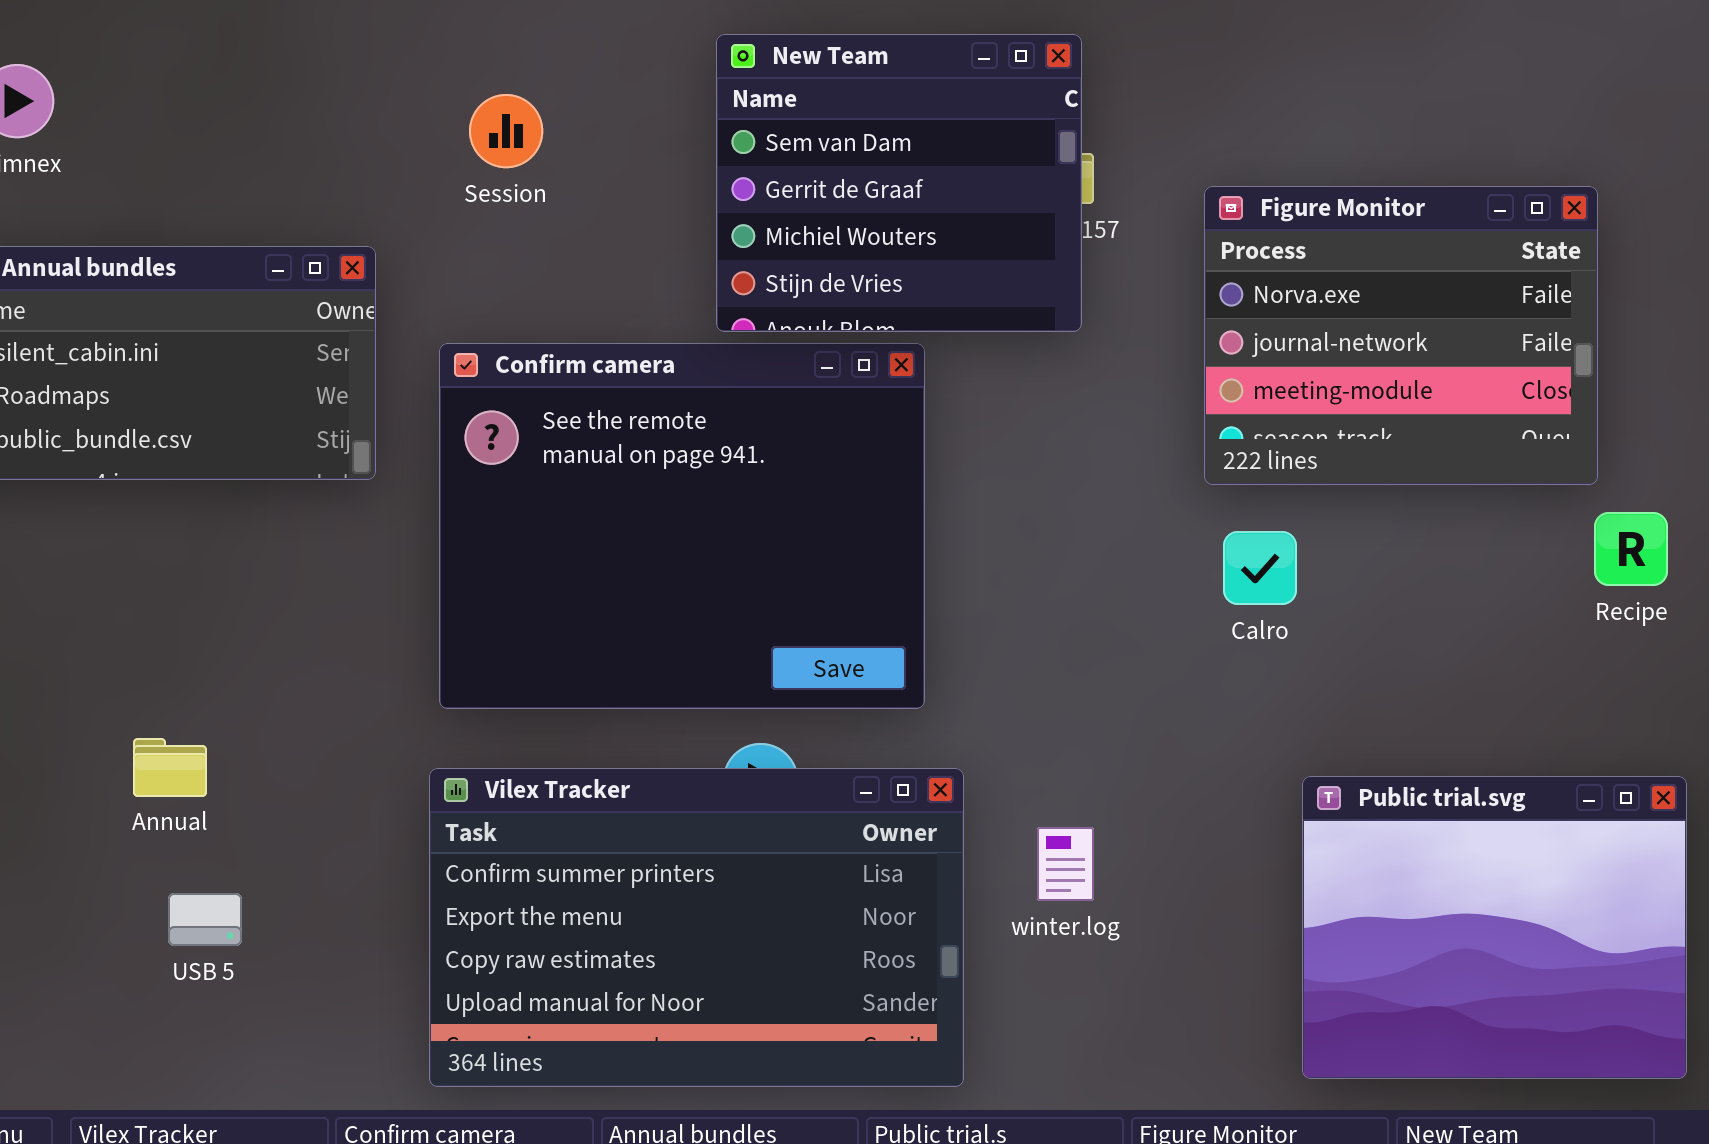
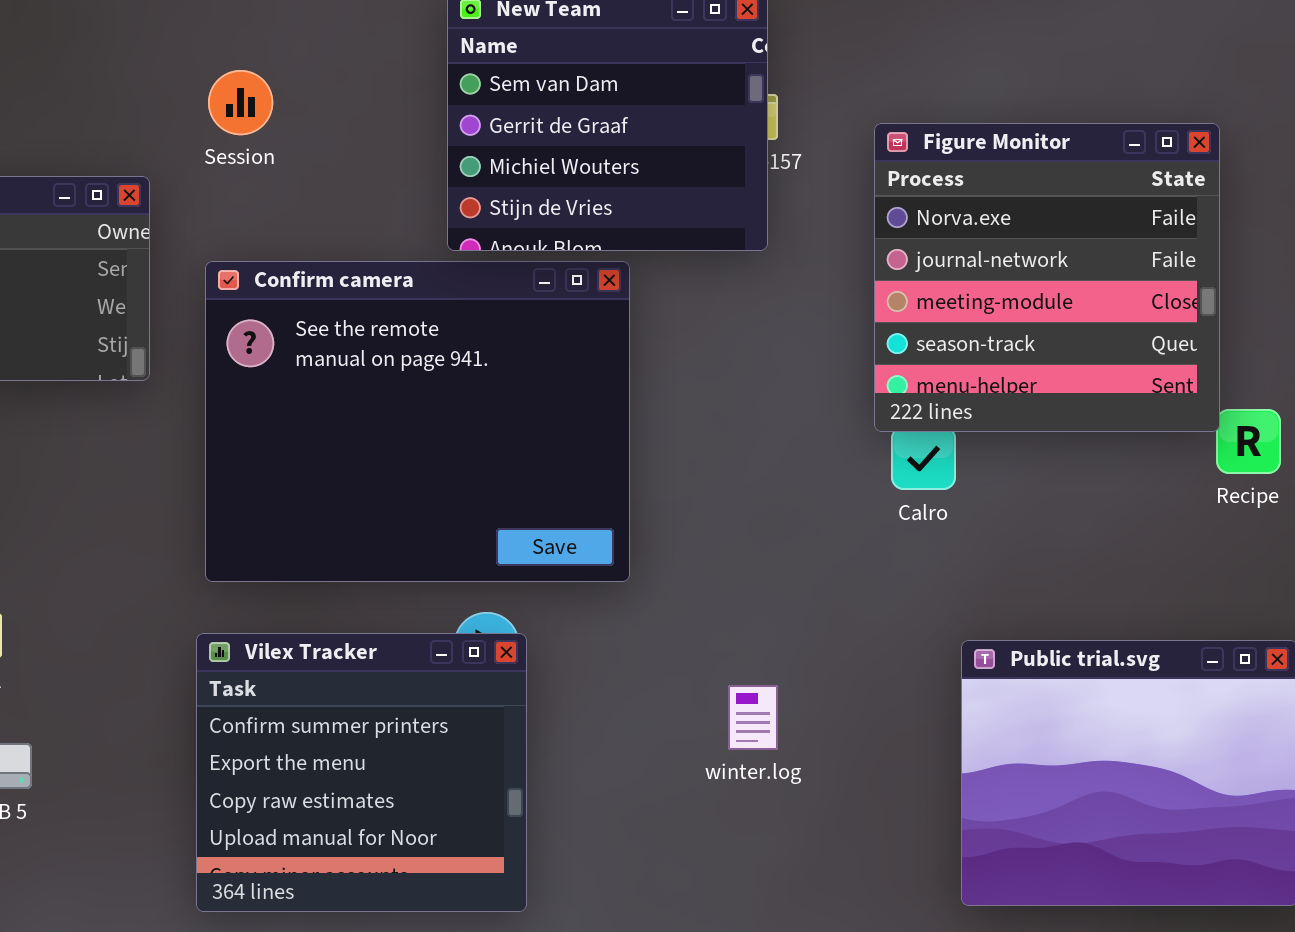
Session: [469,94,543,168] -> [208,70,273,135], moved
Figure Monitor: [1204,186,1598,485] -> [874,123,1220,432], resized
Vilex Tracker: [429,768,964,1087] -> [196,633,527,912], resized

